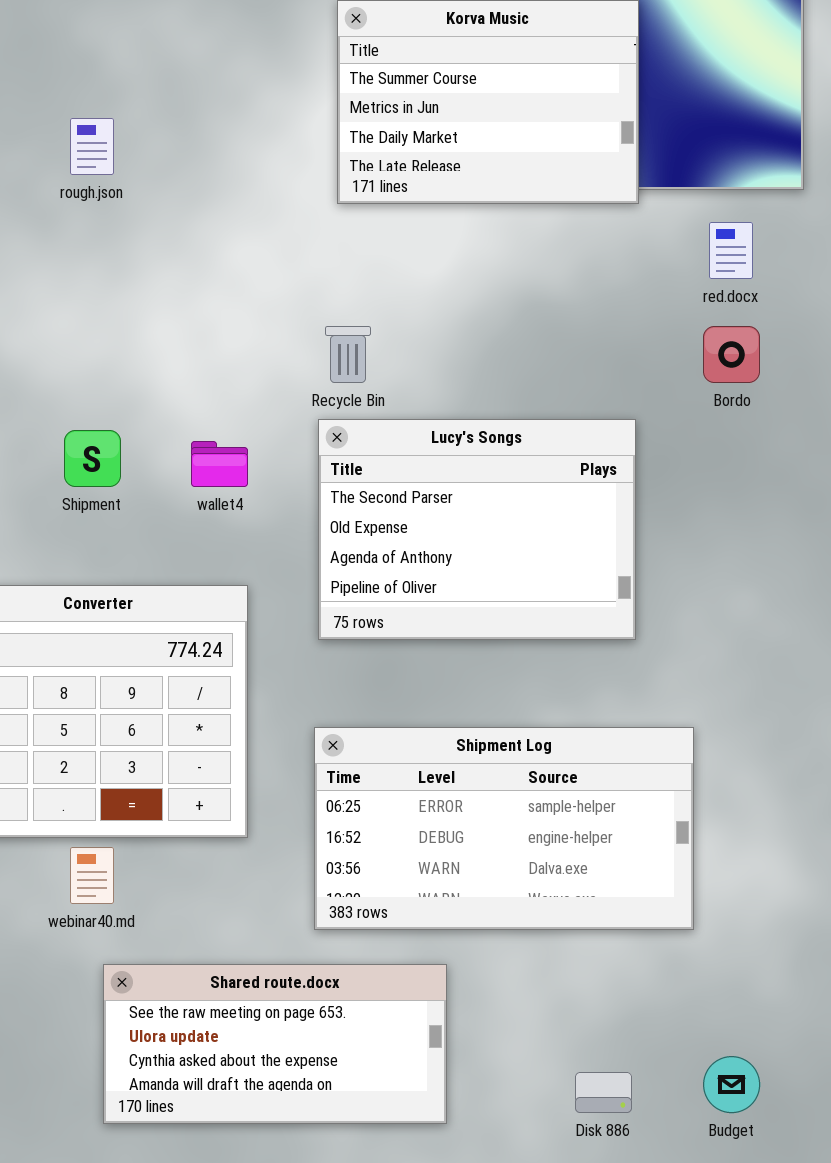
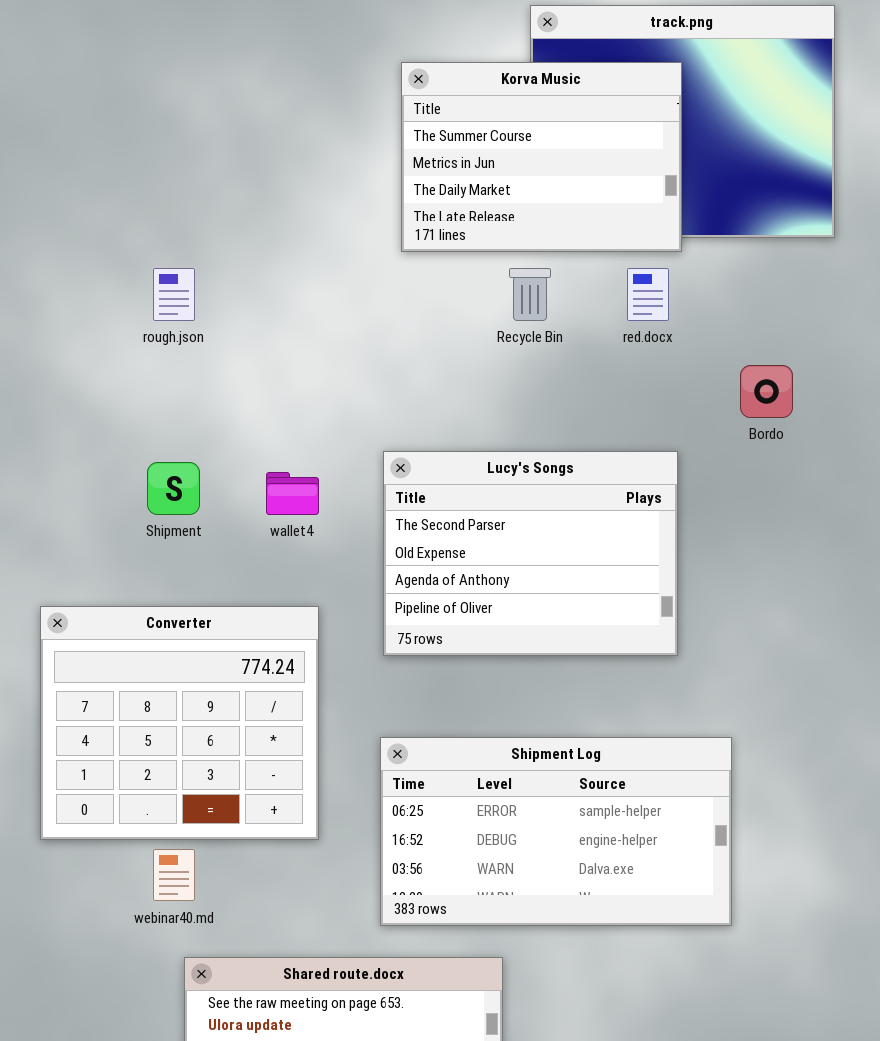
rough.json: [70,118,114,175] -> [153,268,195,321], moved
red.docx: [709,222,753,279] -> [627,268,669,321], moved
Recycle Bin: [325,326,371,383] -> [509,268,551,321], moved

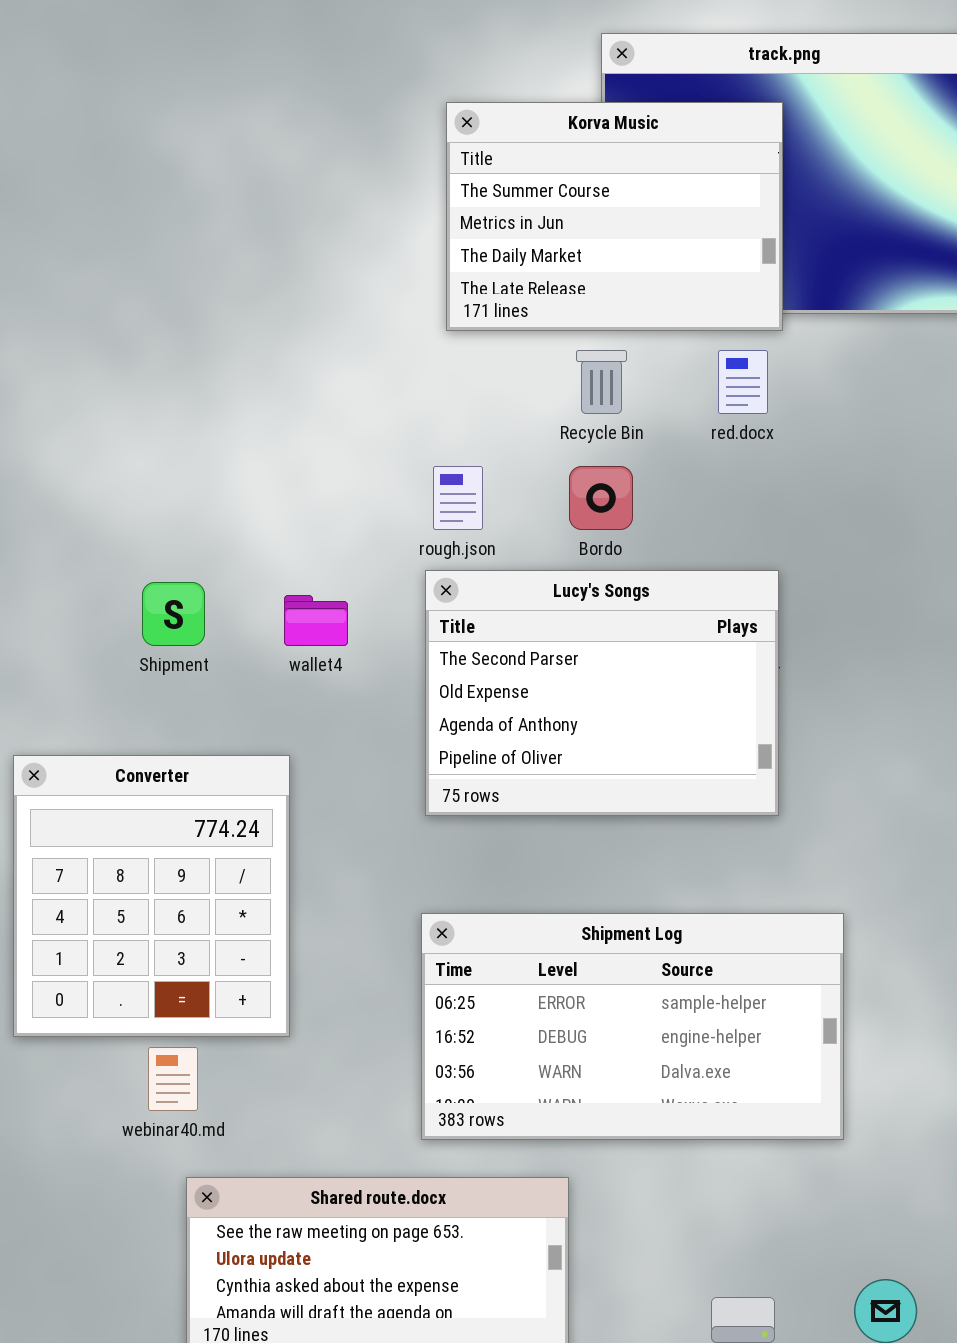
rough.json: [153,268,195,321] -> [433,466,483,530], moved
Bordo: [740,365,793,418] -> [569,466,633,530], moved
Converter: [40,606,319,840] -> [13,755,290,1037], resized

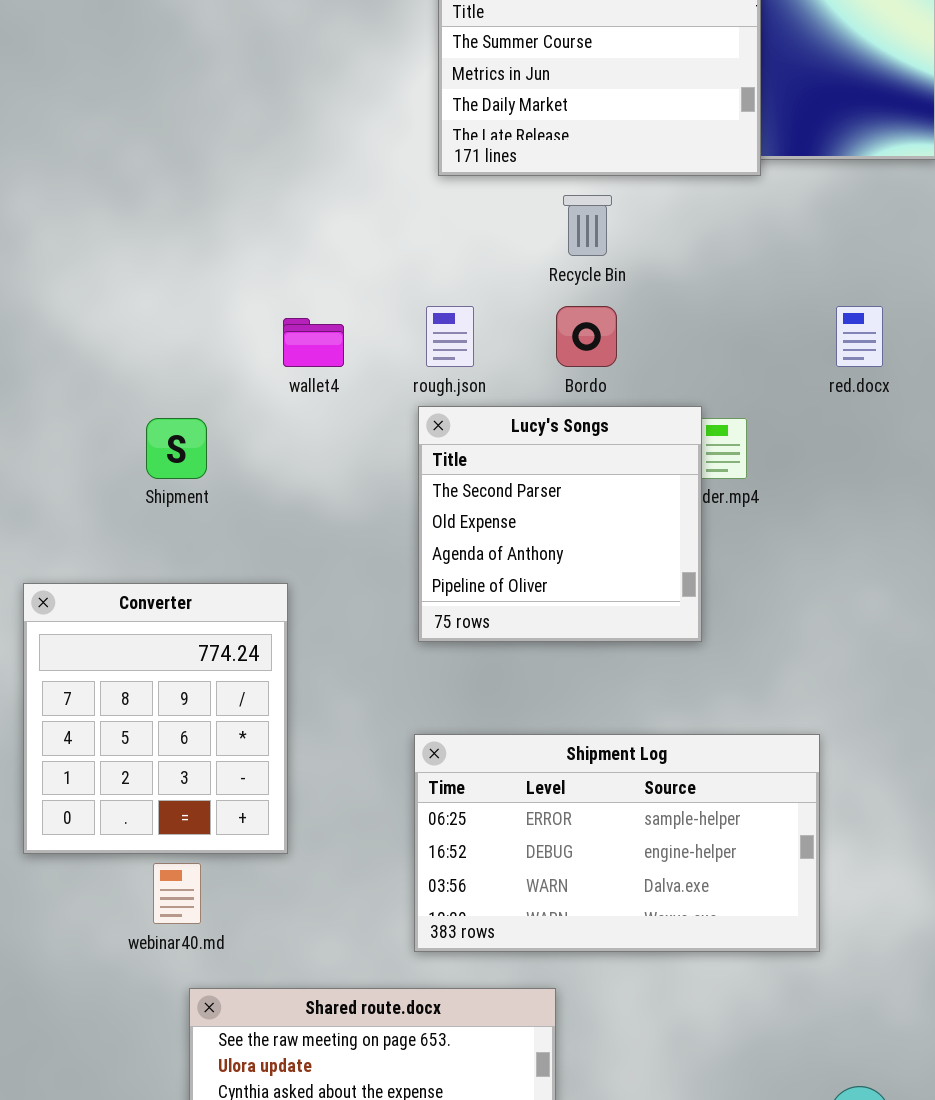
red.docx: [718,350,768,414] -> [836,306,883,367], moved
Lucy's Songs: [425,570,779,816] -> [418,406,702,642], resized
wallet4: [284,595,348,646] -> [283,318,344,367], moved

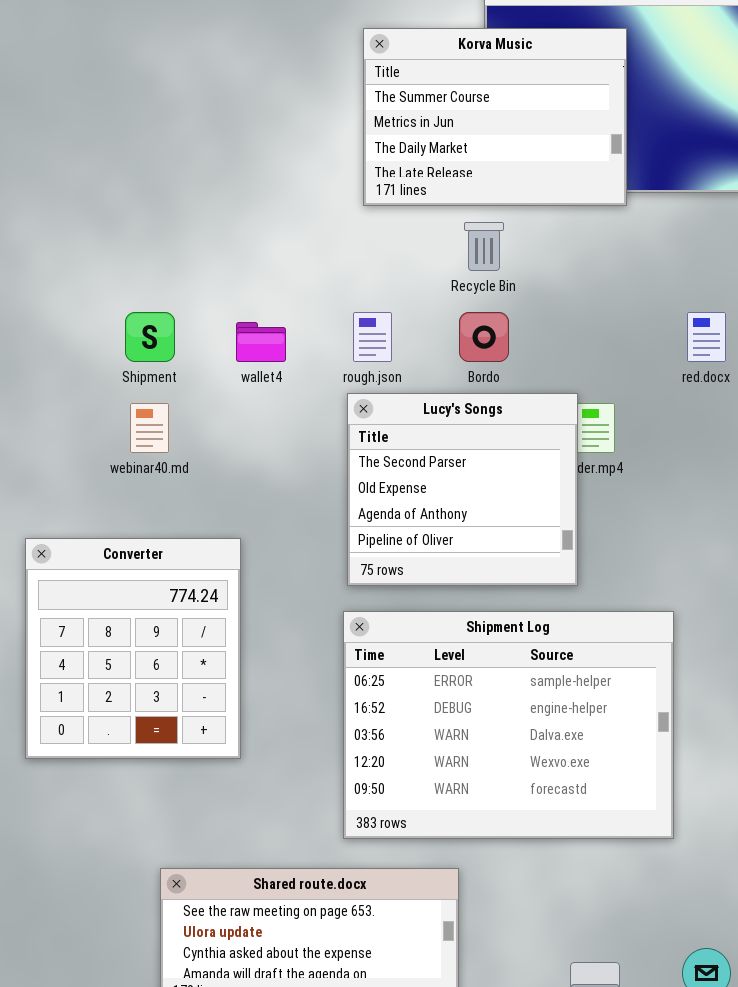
Shipment: [146,418,207,479] -> [125,312,175,362], moved
Shipment Log: [414,734,820,952] -> [343,611,674,839], resized
webinar40.md: [153,863,201,924] -> [130,403,169,453], moved

